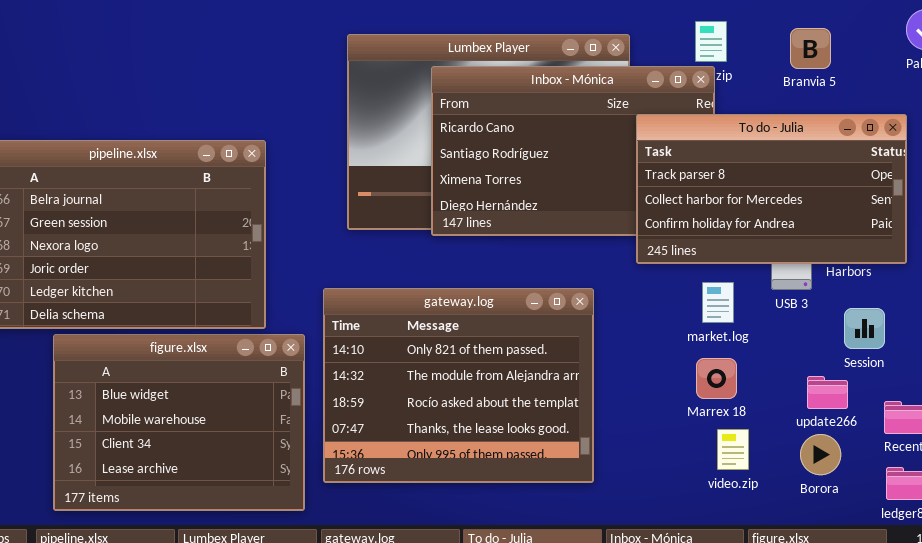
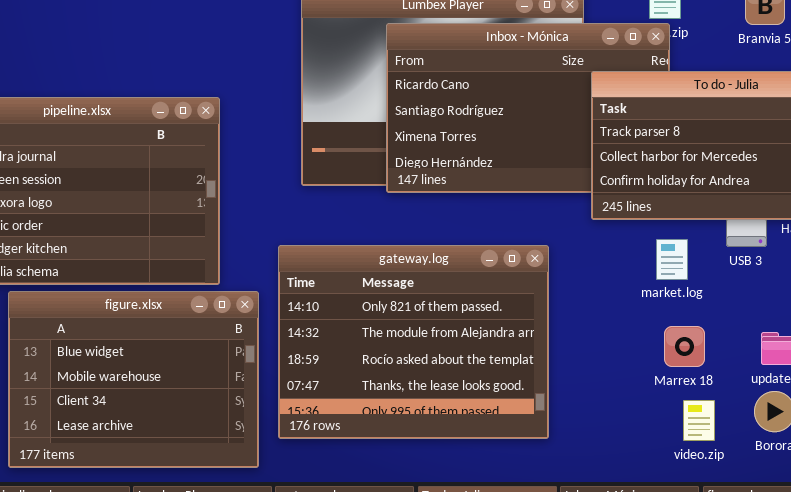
Marrex 18: [696,358,737,399] -> [664,326,705,367], moved
video.zip: [717,429,749,470] -> [683,400,715,441], moved

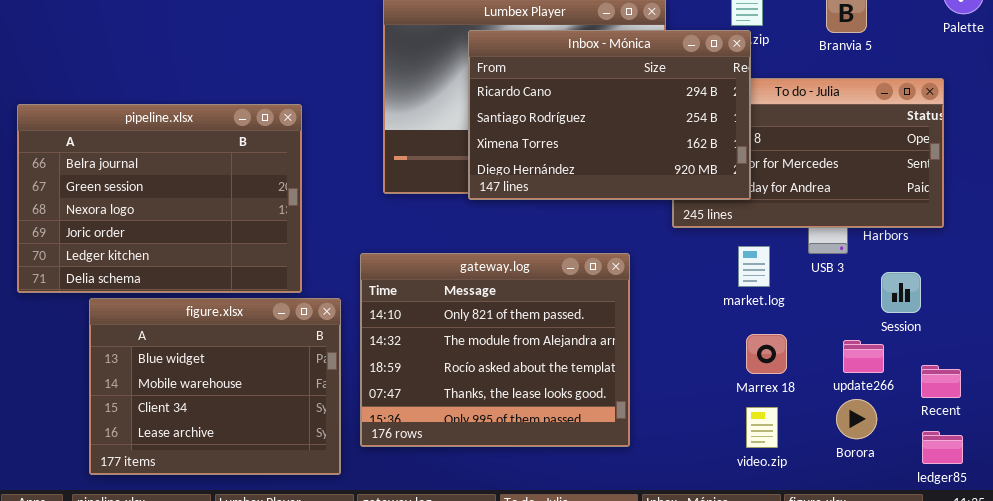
Inbox - Mónica: [386,23,670,193] -> [468,30,751,200], raised
video.zip: [683,400,715,441] -> [746,407,778,448], moved

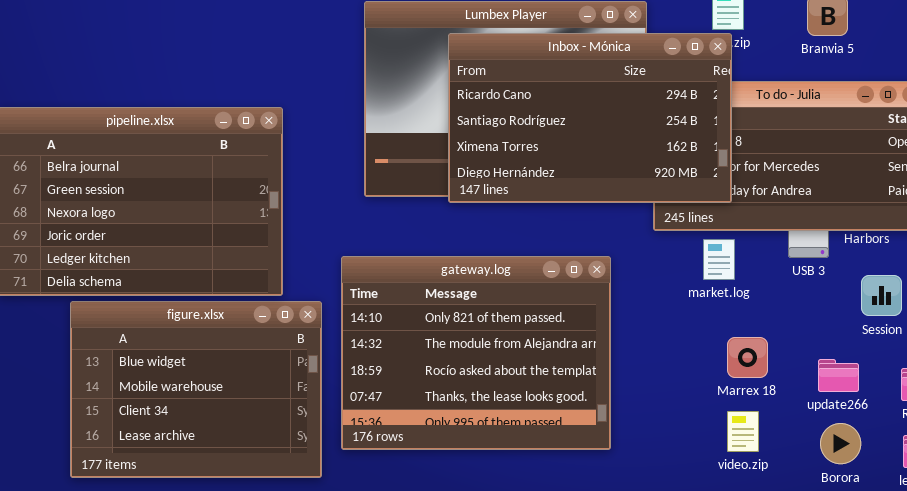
market.log: [738,246,770,287] -> [703,239,735,280], moved
update266: [843,340,884,373] -> [818,359,859,392], moved
Borora: [836,399,877,439] -> [820,423,861,464], moved

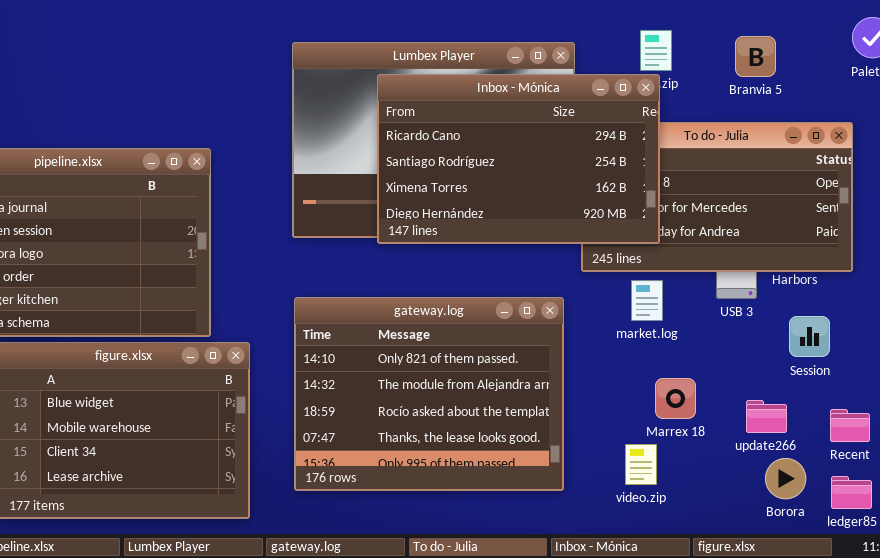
gateway.log: [341,256,611,450] -> [294,297,564,491], moved
video.zip: [727,411,759,452] -> [625,444,657,485], moved
Borora: [820,423,861,464] -> [765,458,806,499], moved

